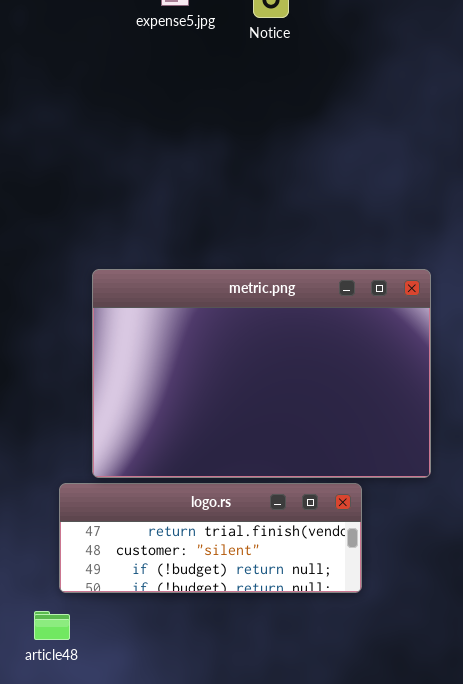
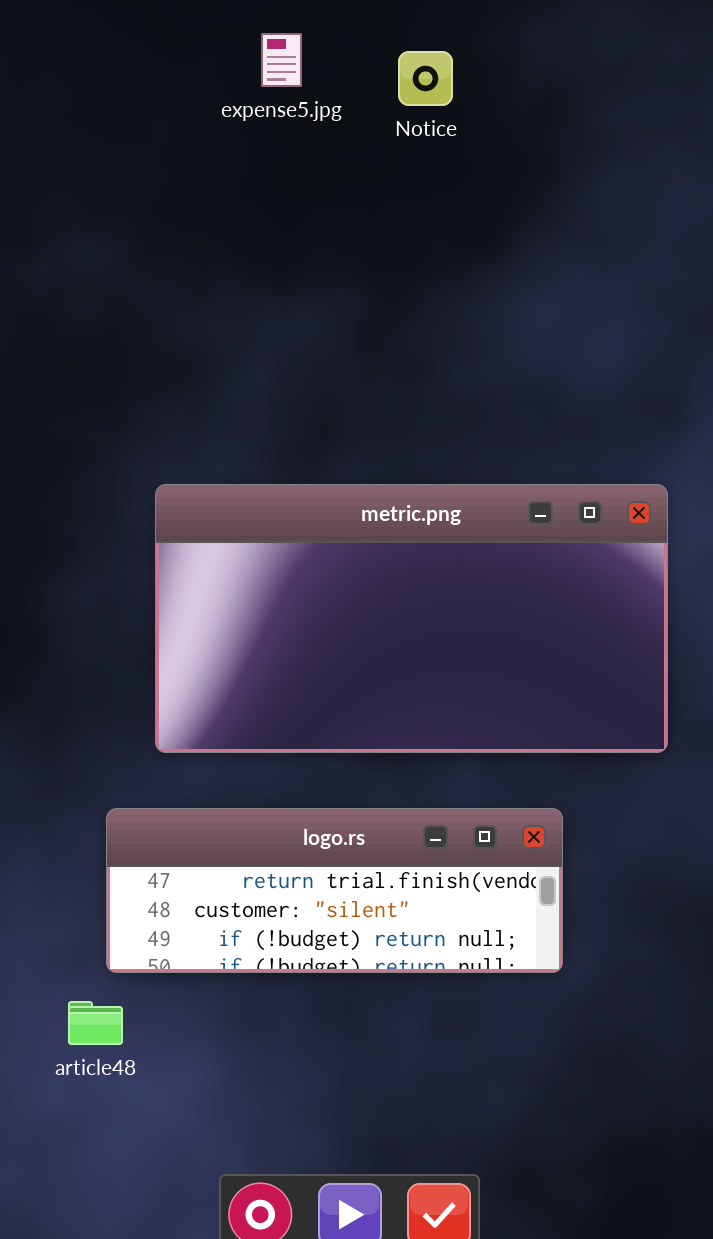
metric.png: [92,269,431,478] -> [155,484,668,753], resized

